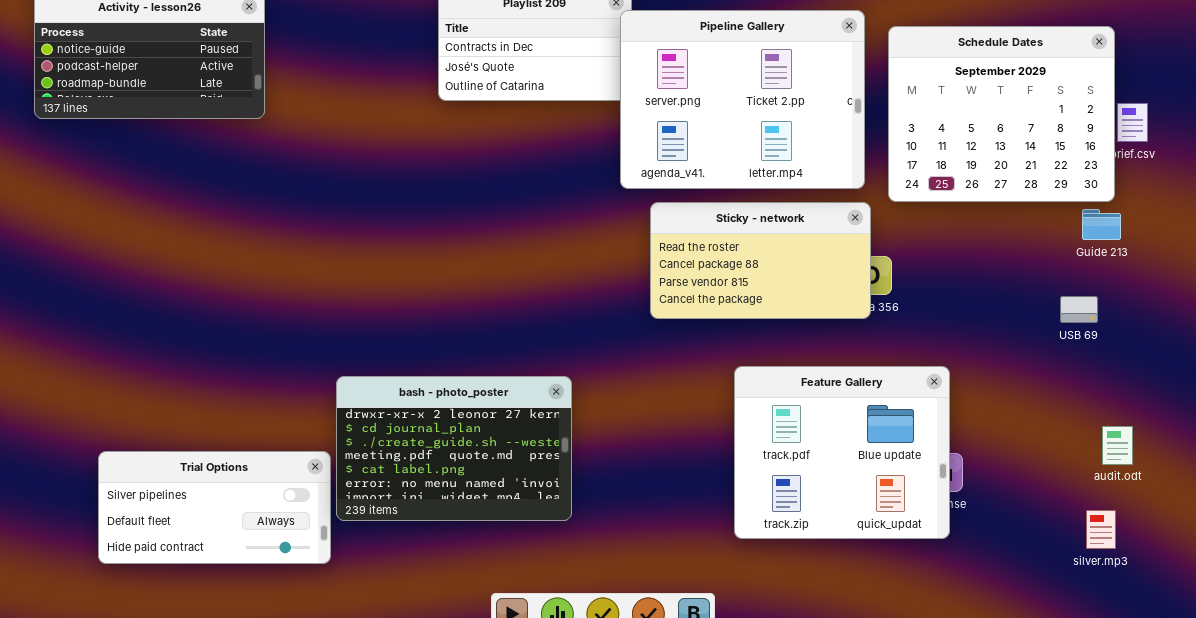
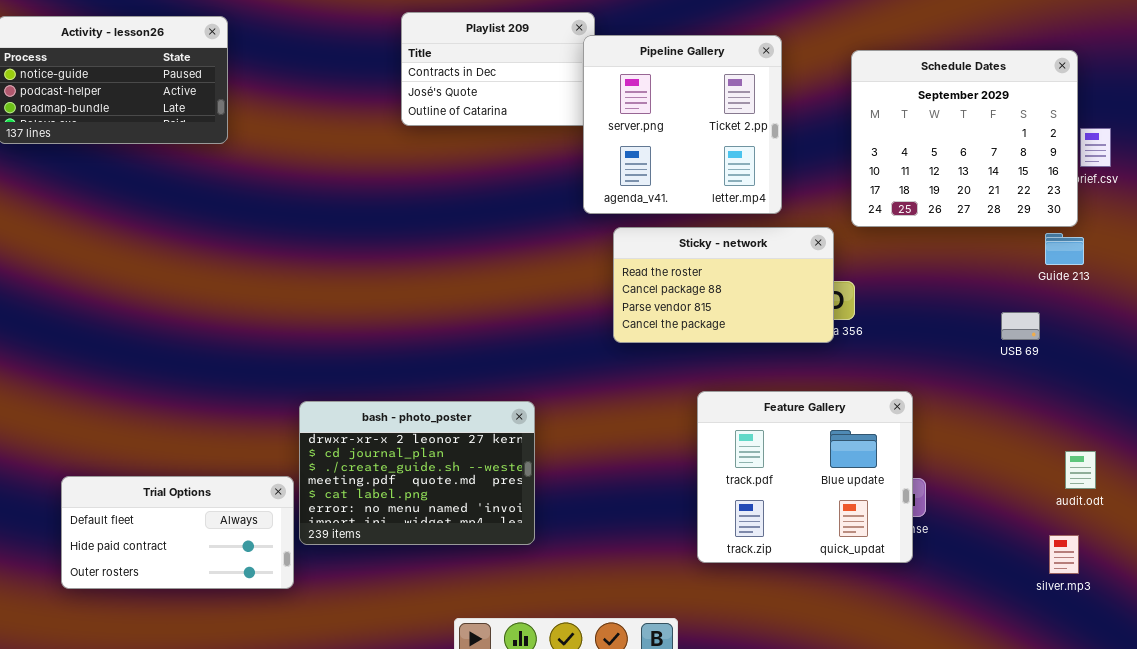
Pipeline Gallery: [620,10,865,189] -> [583,35,782,214], resized
USB 69: [1060,296,1098,323] -> [1001,312,1040,340], moved
Trial Options: [98,451,331,564] -> [61,476,294,589], scrolled down 1 row

